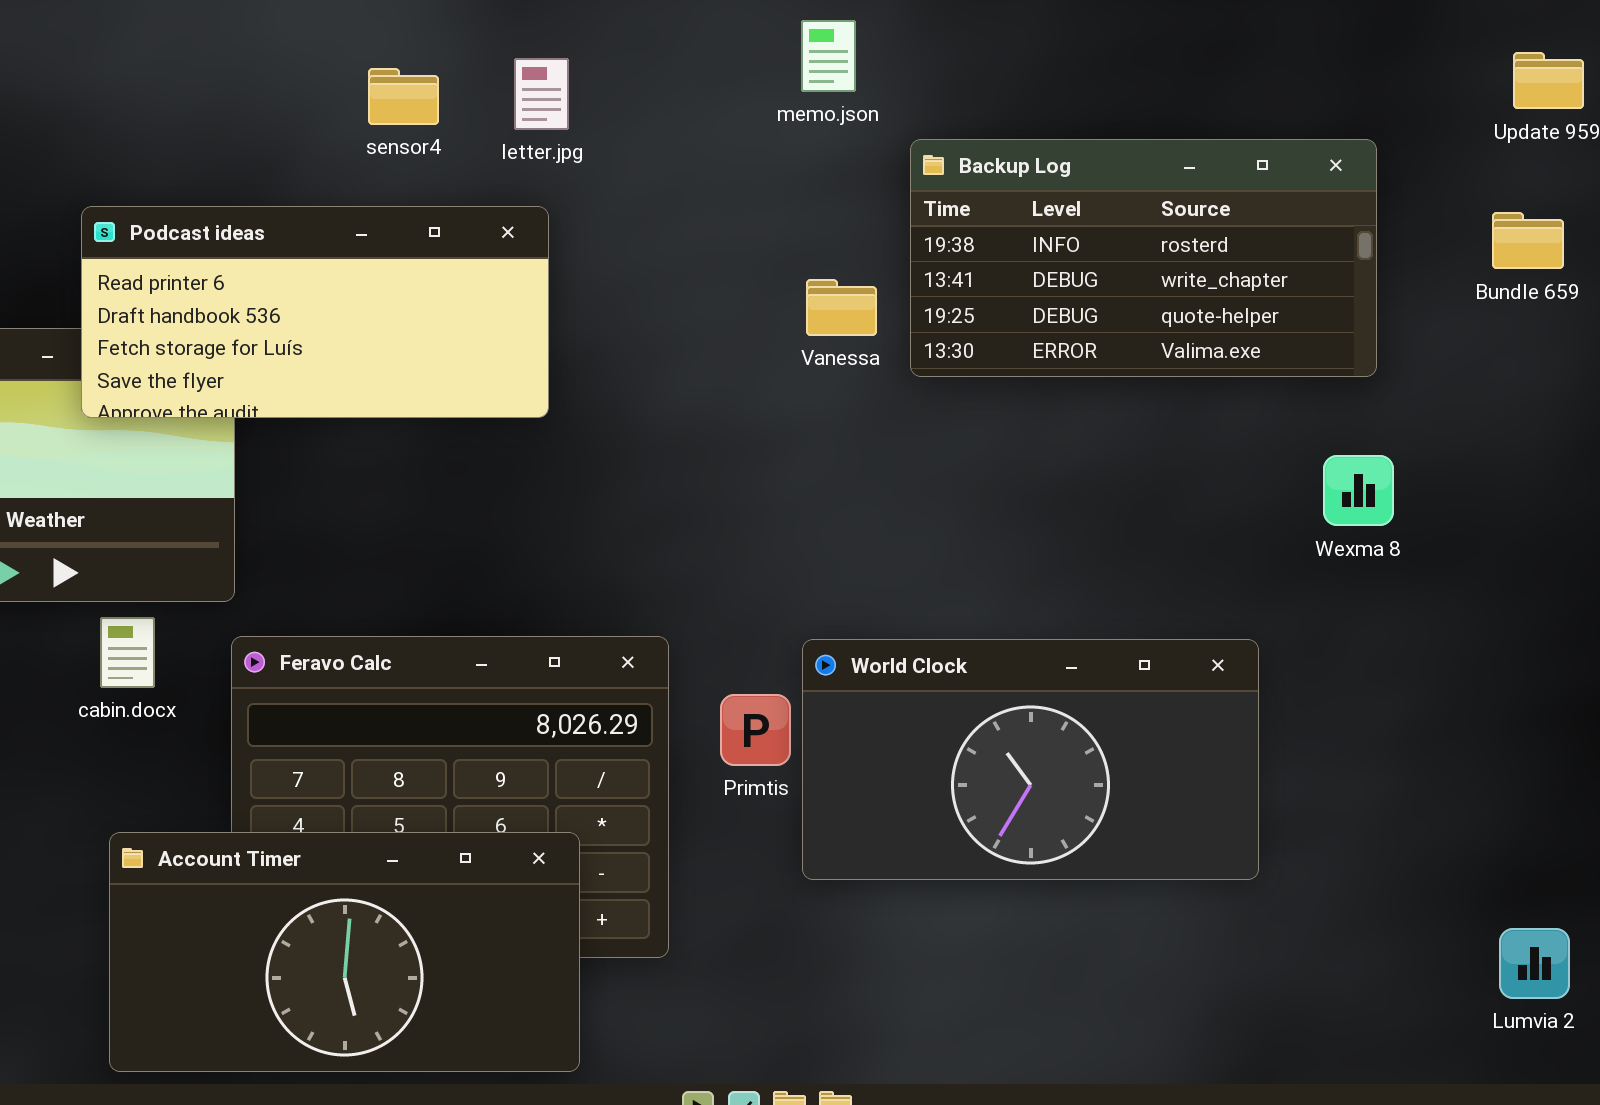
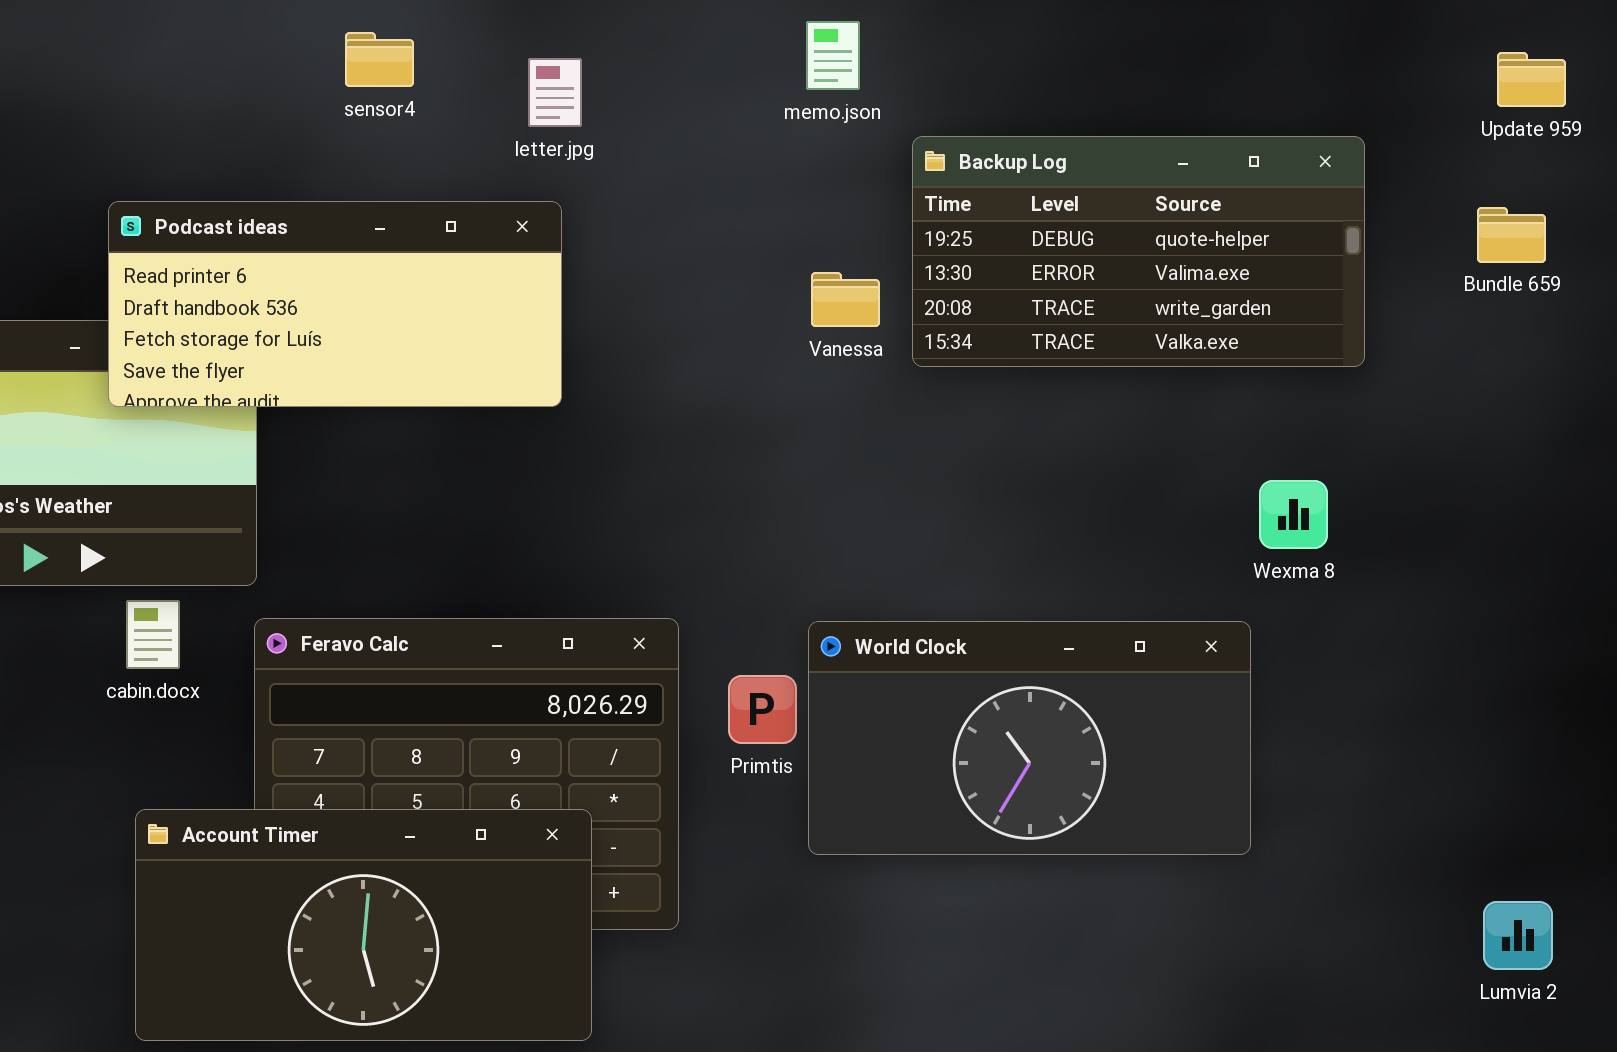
sensor4: [368,68,439,125] -> [345,32,414,87], moved
Backup Log: [910,139,1377,377] -> [912,136,1365,367], scrolled down 2 rows
Wexma 8: [1323,455,1394,526] -> [1259,480,1328,549], moved

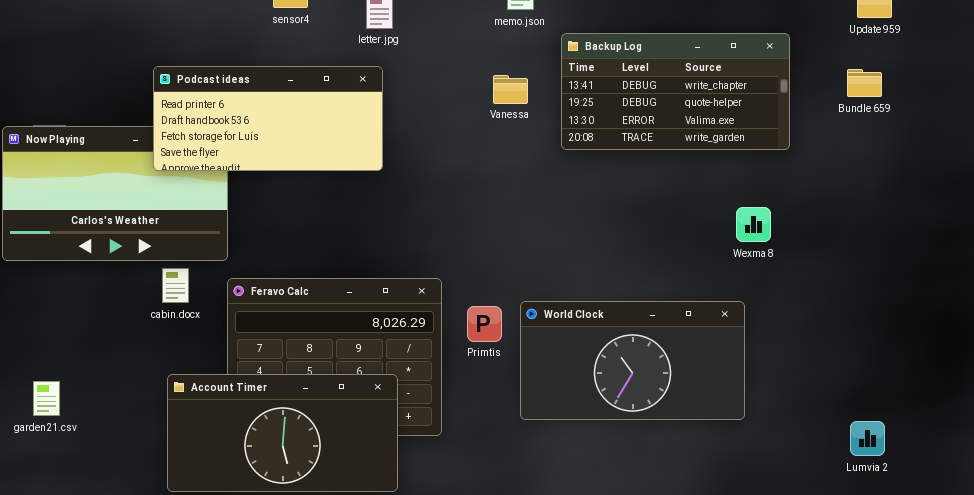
Backup Log: [912,136,1365,367] -> [561,33,790,150], scrolled up 1 row
Vanessa: [811,272,880,327] -> [493,75,528,104], moved
World Clock: [808,621,1251,855] -> [520,301,745,420], moved

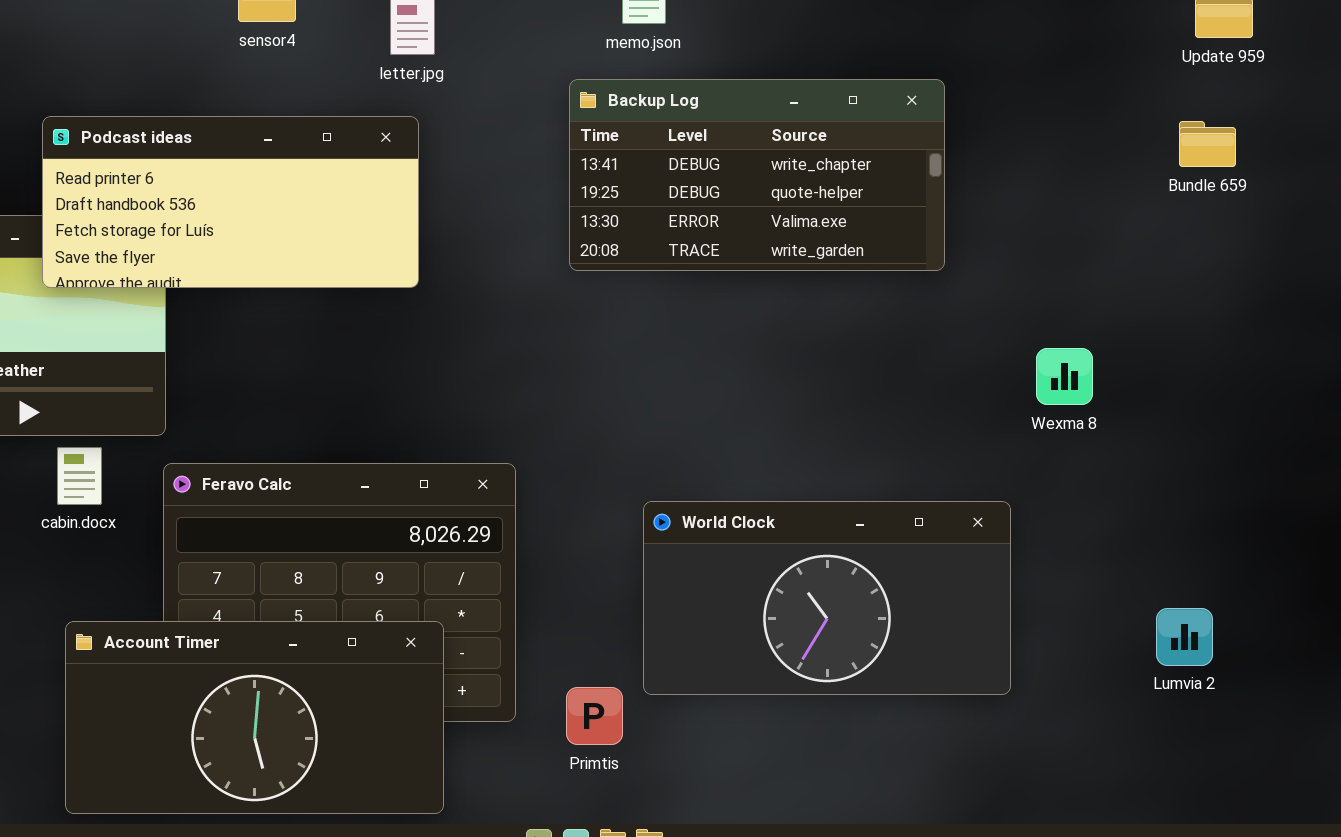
Backup Log: [561,33,790,150] -> [569,79,945,271], moved
Wexma 8: [736,207,771,242] -> [1036,348,1093,405], moved
Primtis: [467,306,502,342] -> [566,687,623,745], moved
Lumvia 2: [850,421,885,456] -> [1156,608,1213,666], moved

